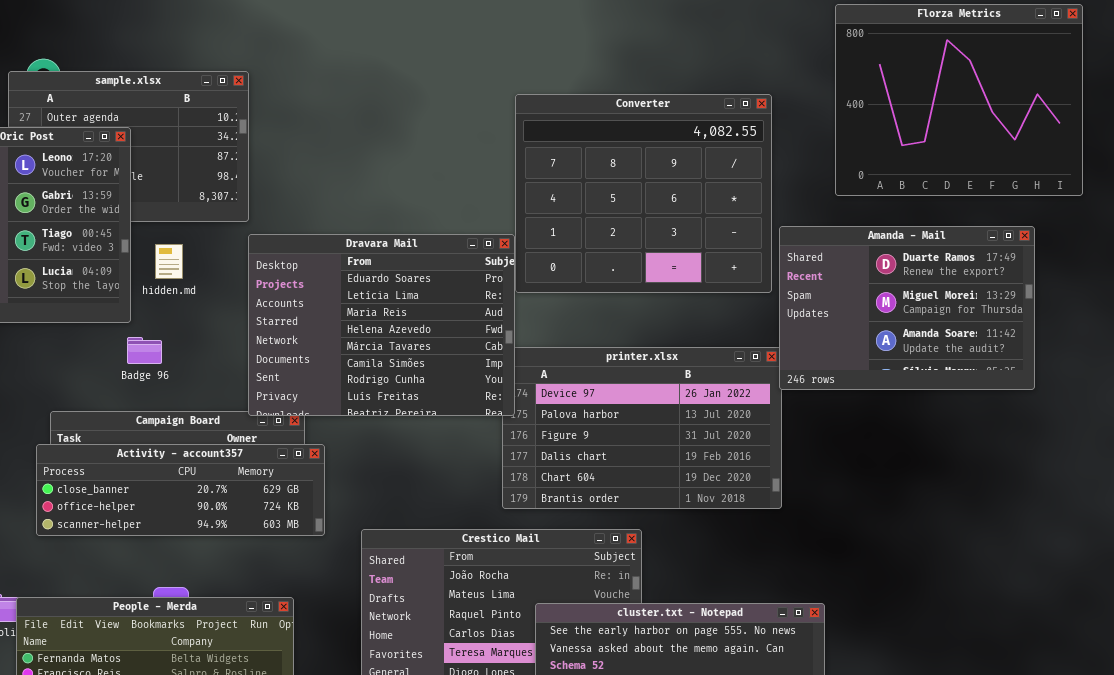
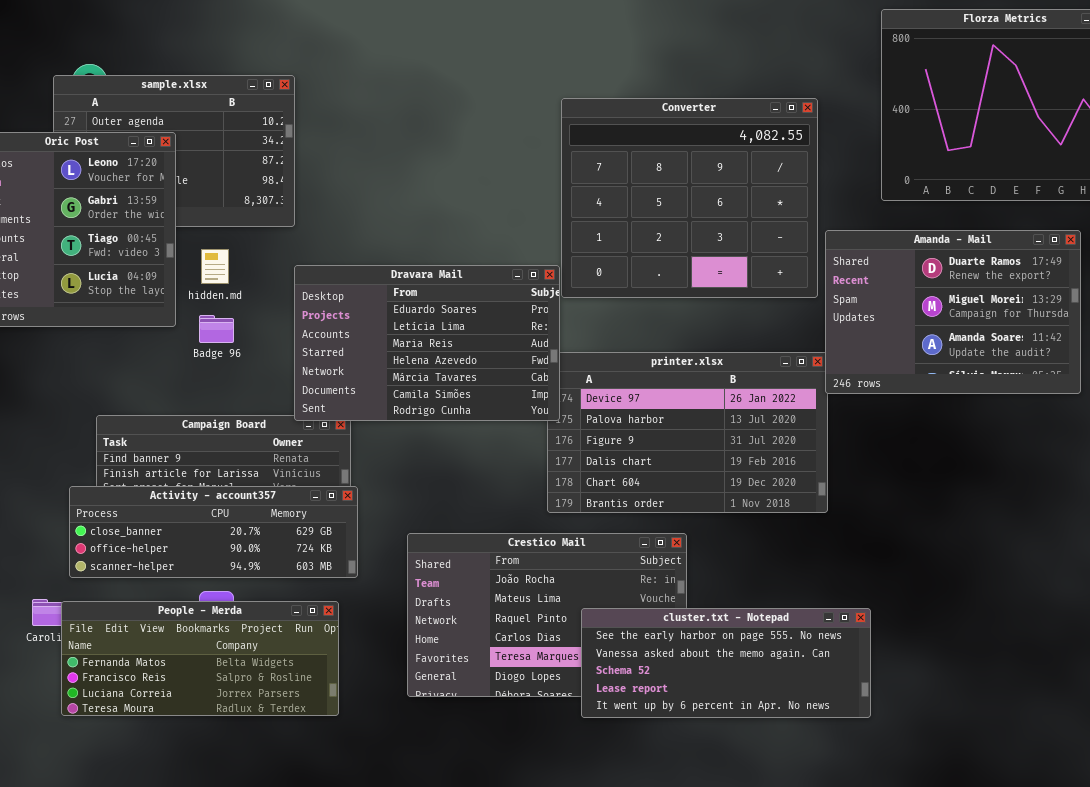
Dravara Mail: [248,234,515,416] -> [294,265,560,421], resized
Badge 96: [127,337,162,364] -> [199,315,234,343], moved
Activity - account357: [36,444,325,536] -> [69,486,358,578], moved

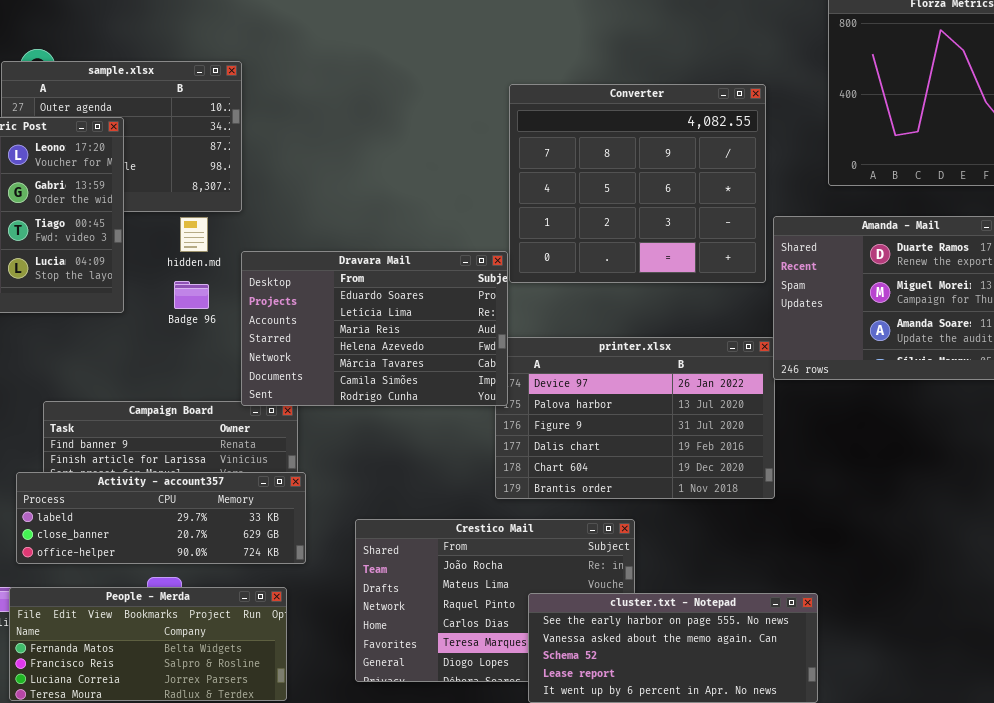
hidden.md: [201,249,229,284] -> [180,217,208,252], moved
Badge 96: [199,315,234,343] -> [174,281,209,309], moved
Activity - account357: [69,486,358,578] -> [16,472,306,564], scrolled up 1 row

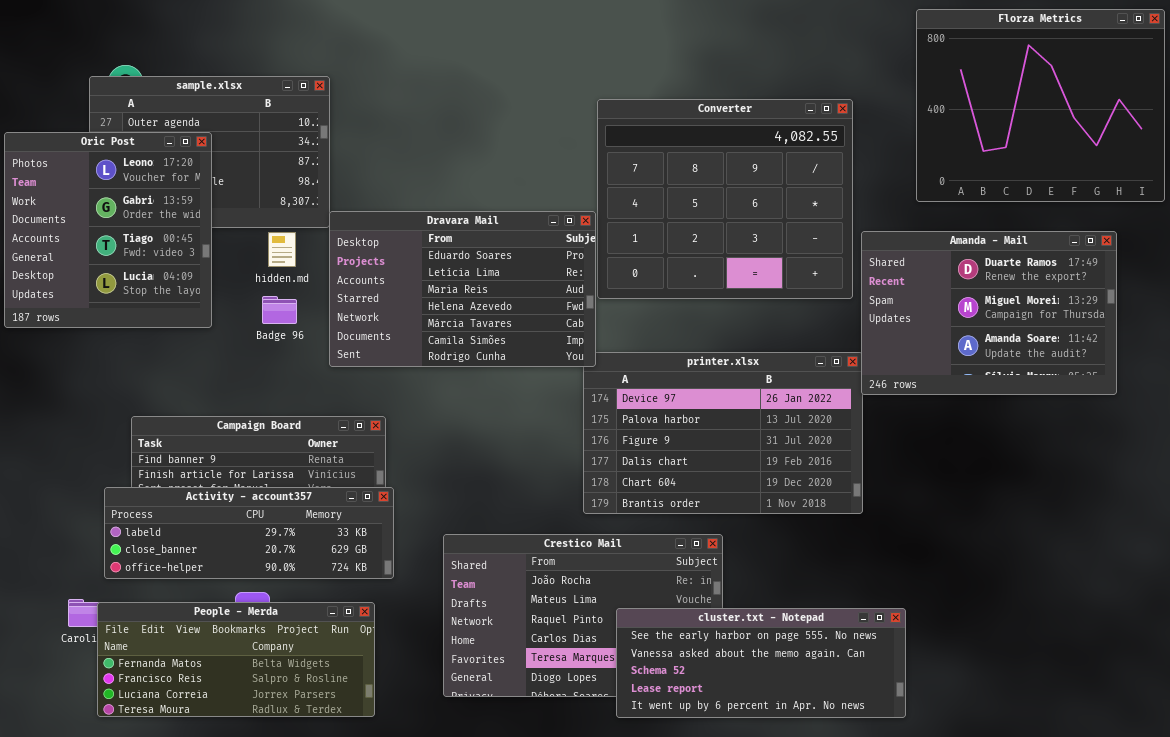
Dravara Mail: [241,251,508,406] -> [329,211,596,367], moved

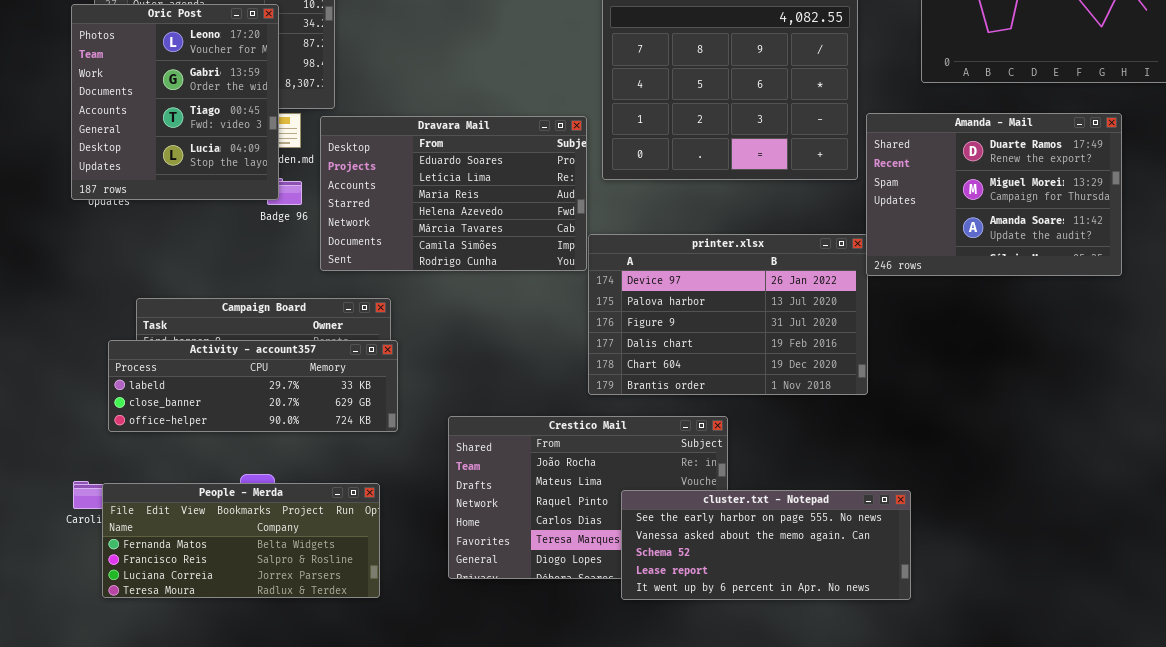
Oric Post: [4,132,212,328] -> [71,4,279,200], moved
Dravara Mail: [329,211,596,367] -> [320,116,587,271], moved
Activity - account357: [104,487,394,579] -> [108,340,398,432], moved

